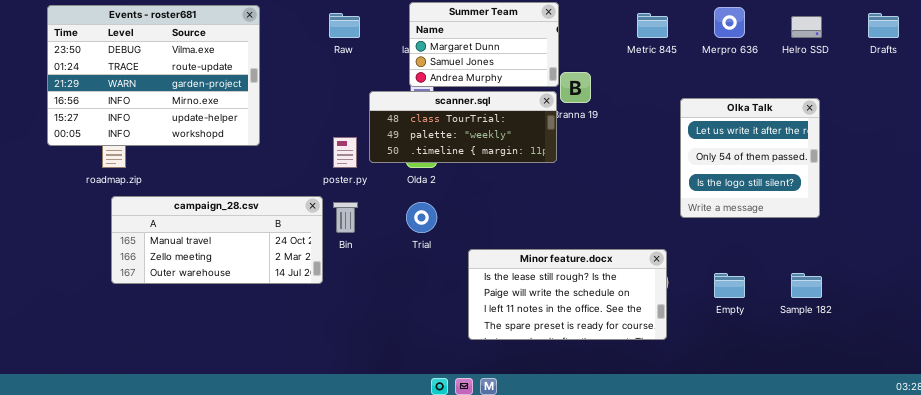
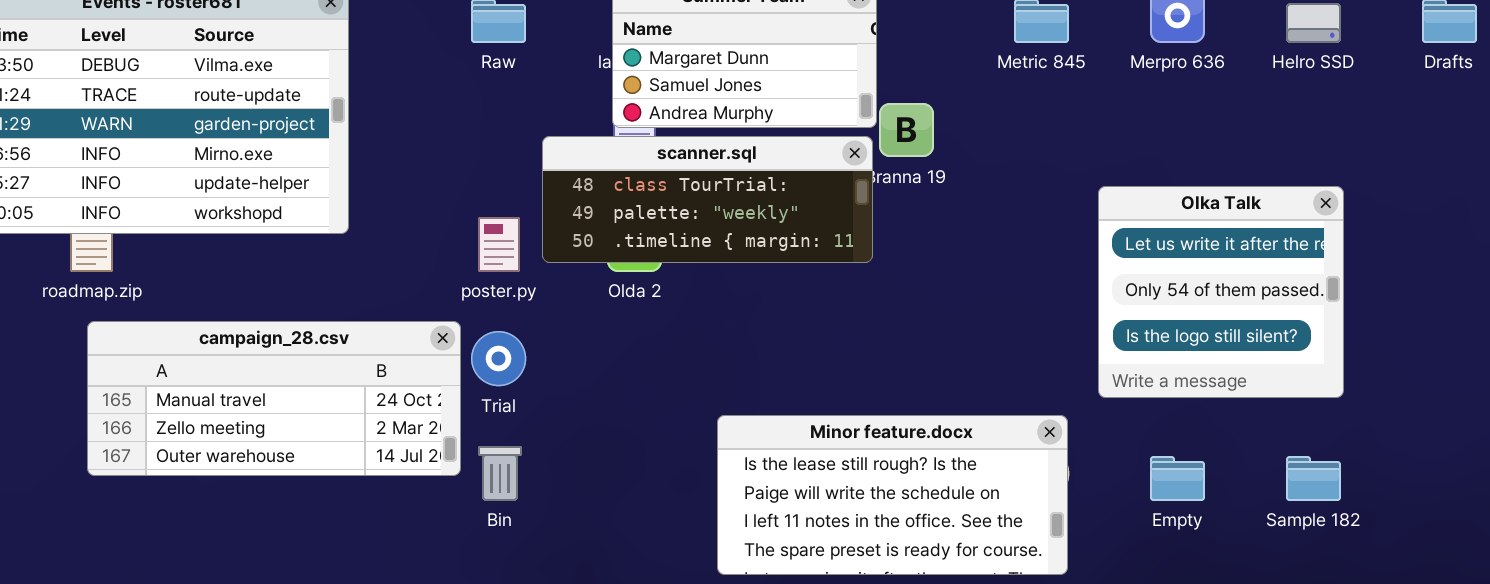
Olka Talk: [680,98,820,218] -> [1098,186,1344,398], moved
Bin: [333,202,358,233] -> [478,446,522,501], moved
Trial: [406,202,437,233] -> [471,331,526,386], moved

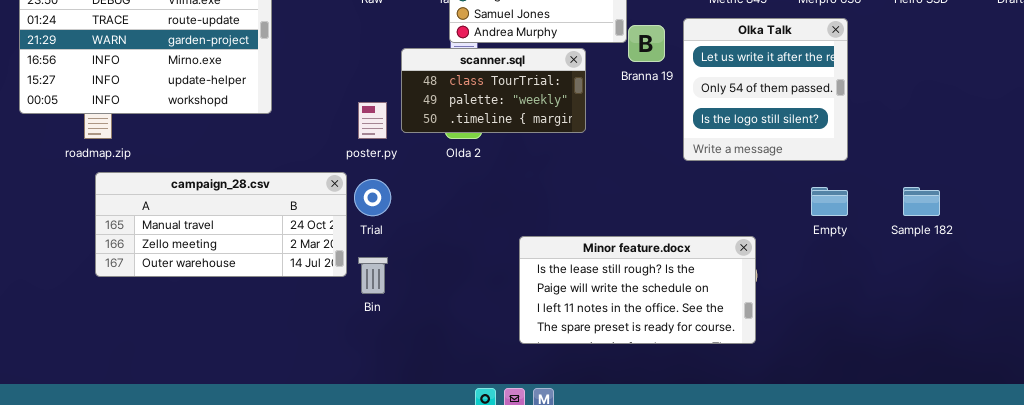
scanner.sql: [542,136,873,263] -> [401,48,586,133], resized
Olka Talk: [1098,186,1344,398] -> [683,18,848,161], moved
Empty: [1150,456,1205,501] -> [811,187,848,216], moved
Sample 182: [1286,456,1341,501] -> [903,187,940,216], moved

